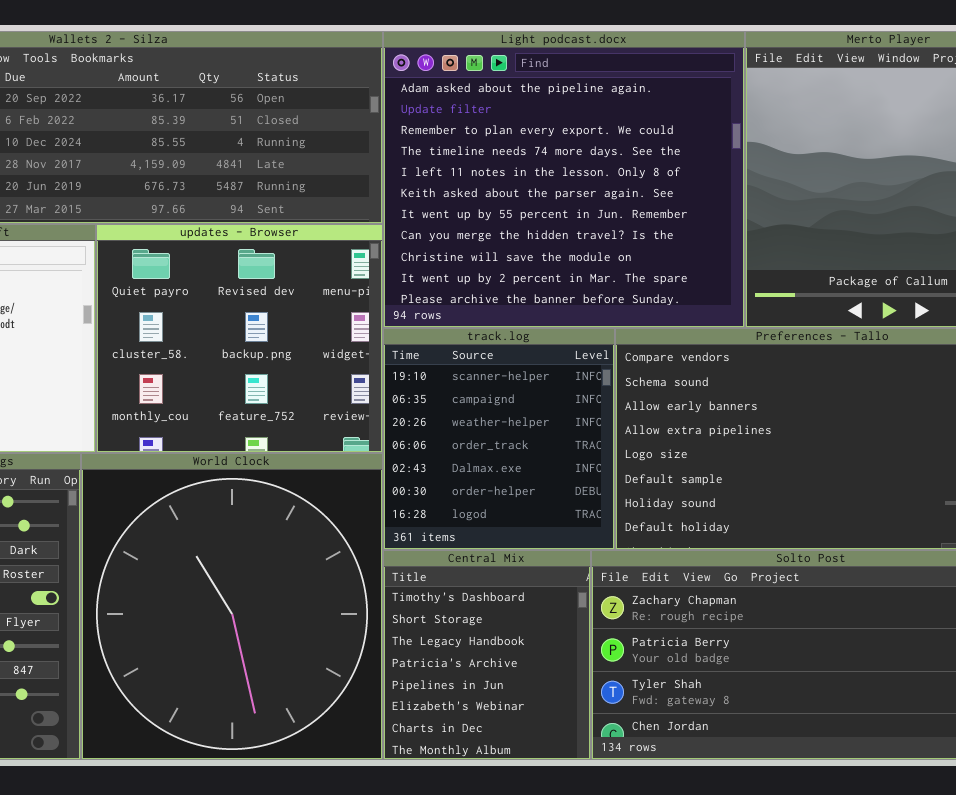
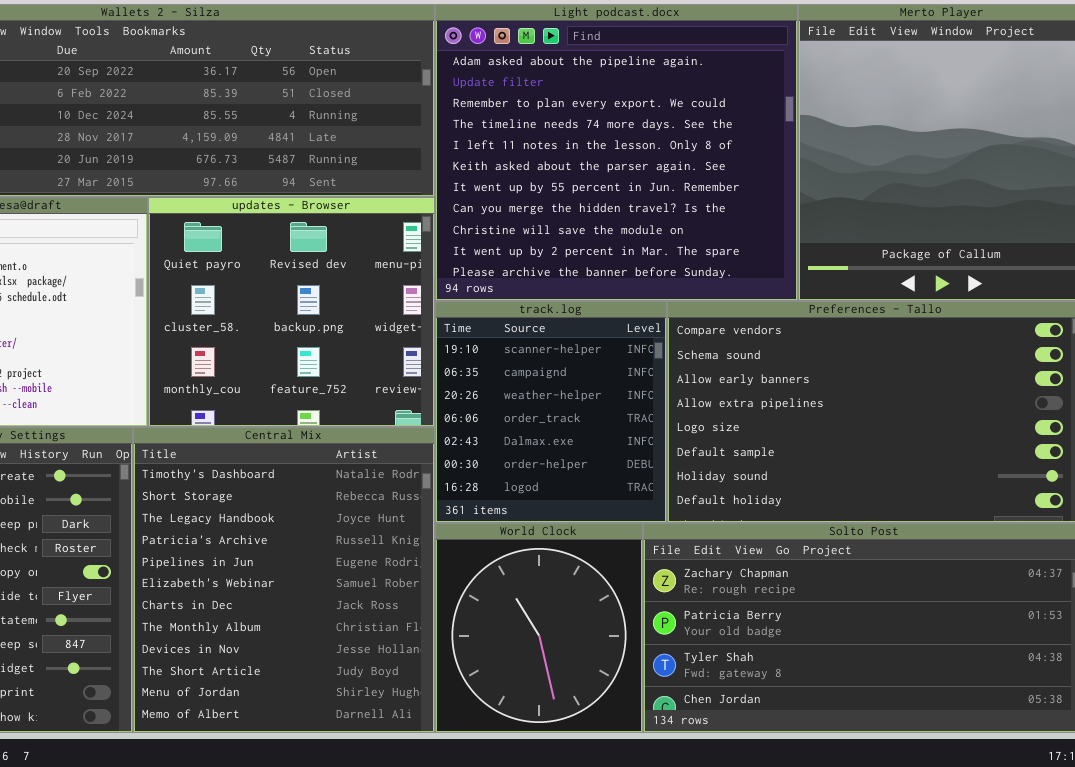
World Clock: [81,453,383,760] -> [435,523,643,733], moved, resized
Central Mix: [383,550,591,760] -> [133,427,435,733], moved, resized

